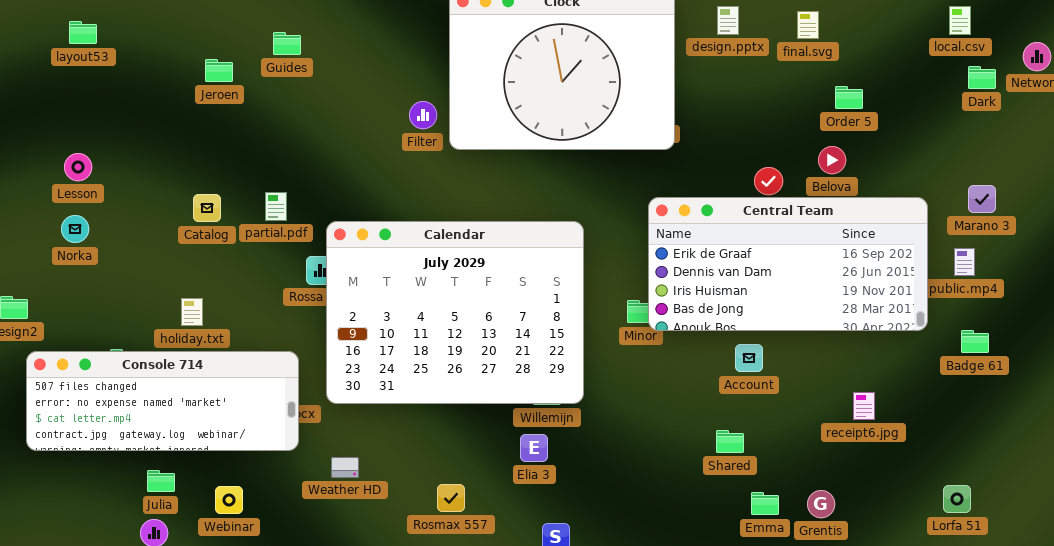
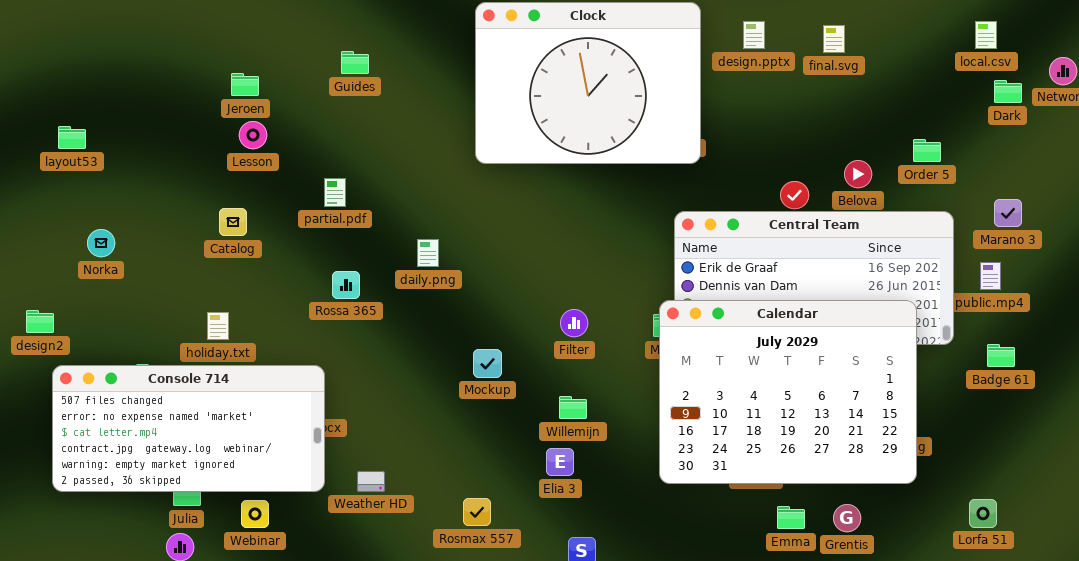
layout53: [69,21,97,44] -> [58,126,86,149], moved
Guides: [273,32,301,55] -> [341,51,369,74], moved
Order 5: [835,86,863,109] -> [913,139,941,162], moved
Filter: [409,101,437,129] -> [560,309,588,337], moved
Lesson: [64,153,92,181] -> [239,121,267,149], moved
partial.pdf: [265,192,287,221] -> [324,178,346,207], moved
Calendar: [326,221,584,404] -> [659,300,917,484], moved
Console 714: [26,351,299,451] -> [52,365,325,492], resized

